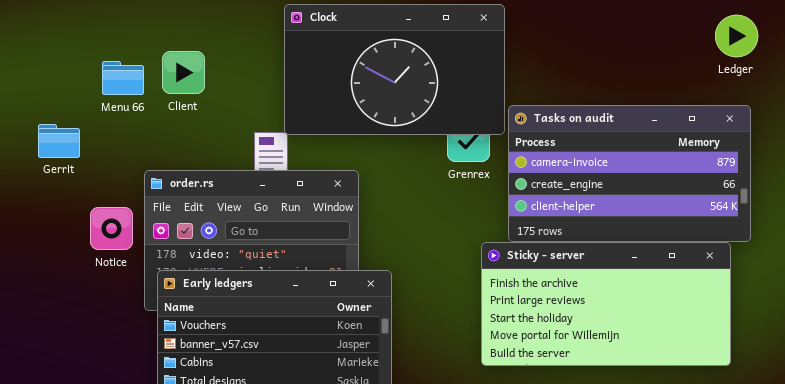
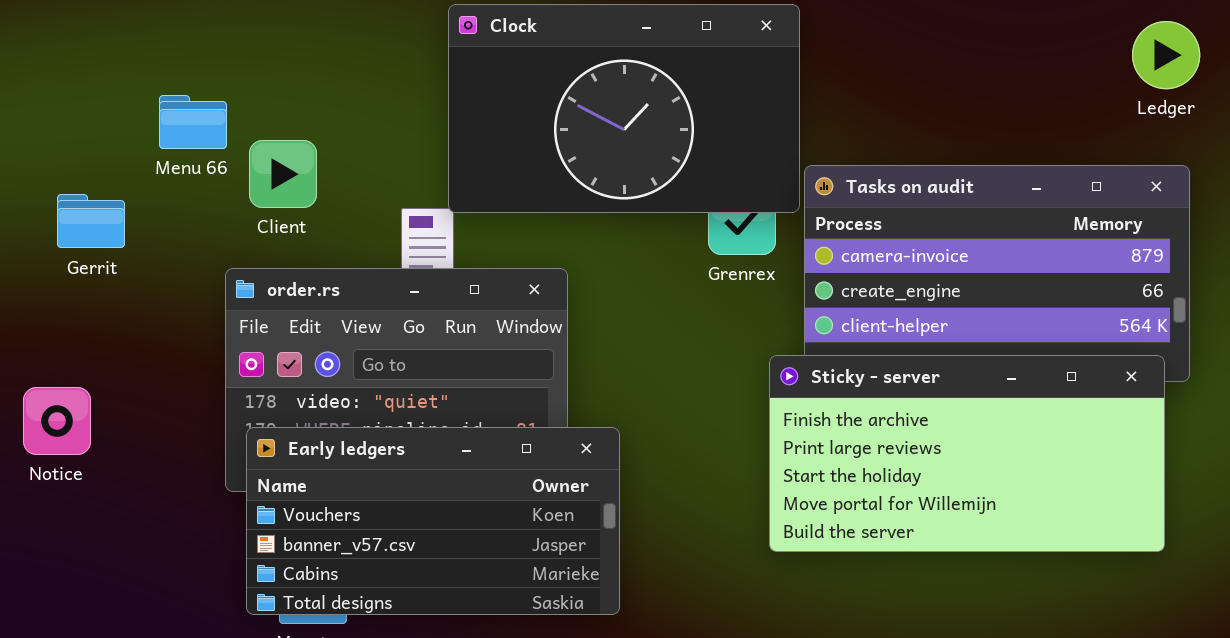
Client: [162,51,205,94] -> [249,140,317,208], moved
Notice: [90,207,133,250] -> [23,387,91,455], moved
Sticky - server: [481,242,731,366] -> [769,355,1165,552], moved

